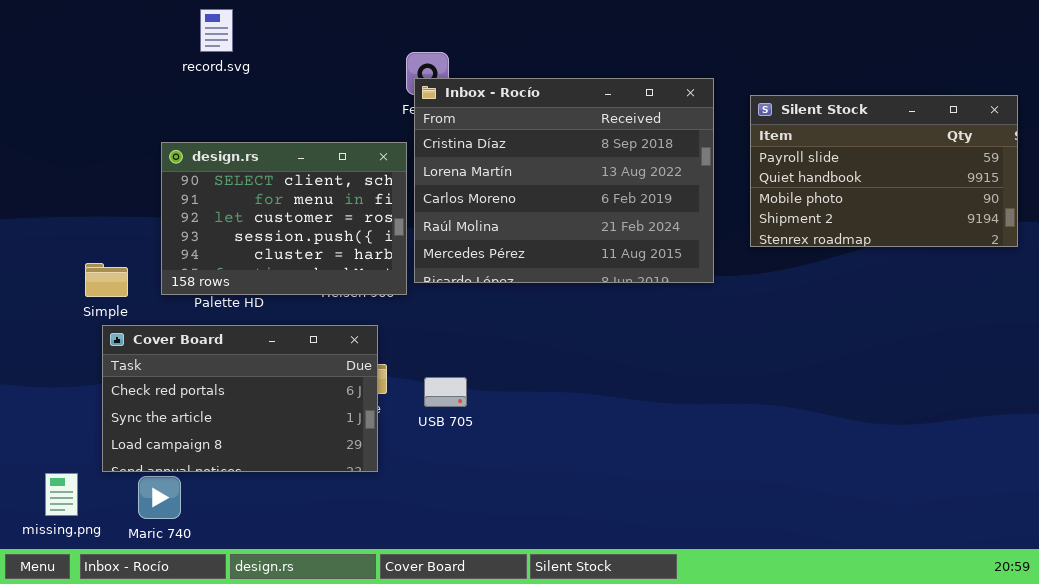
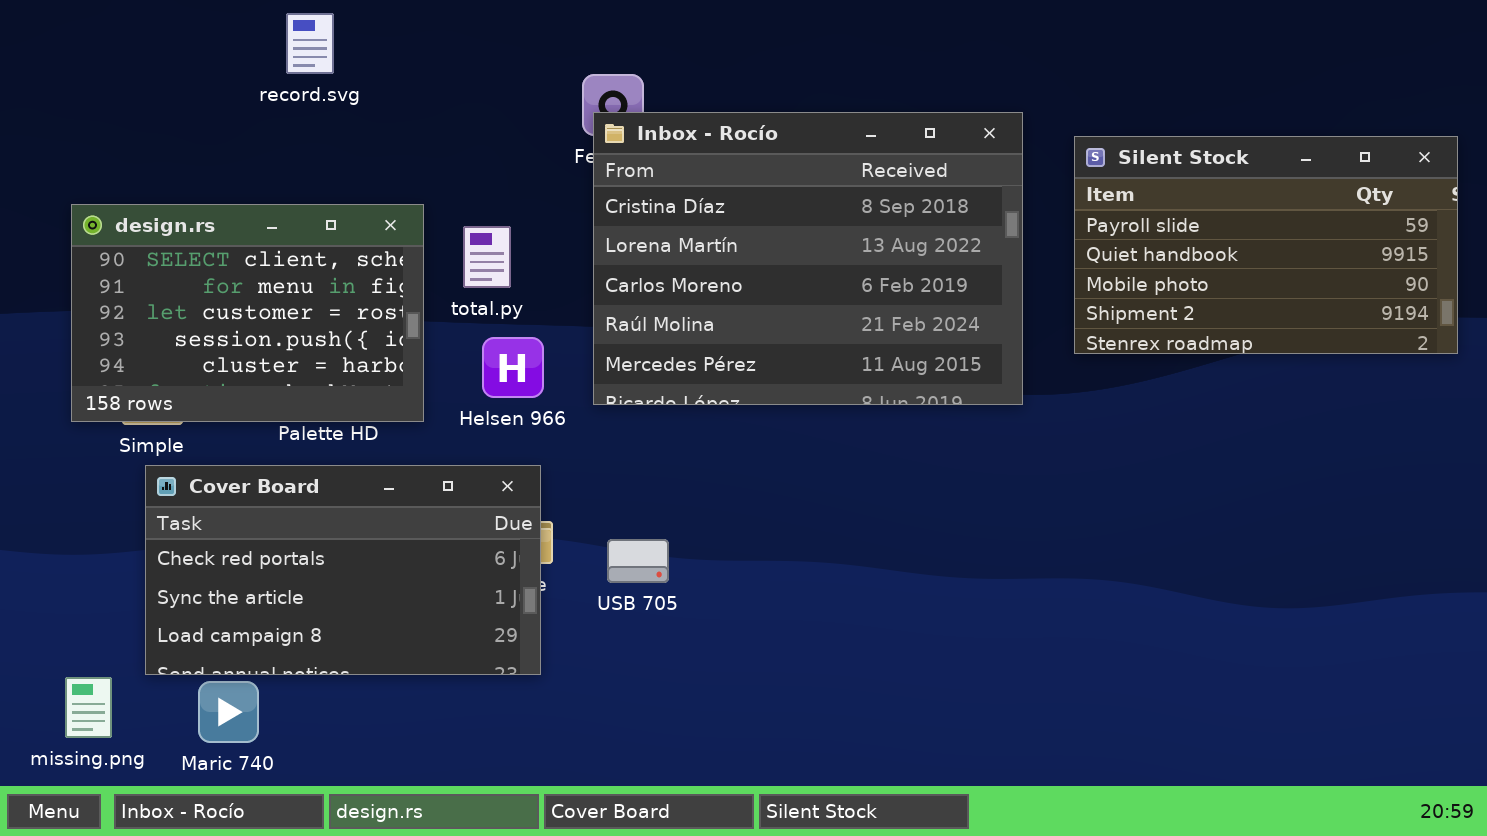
design.rs: [161,142,407,295] -> [71,204,424,422], moved

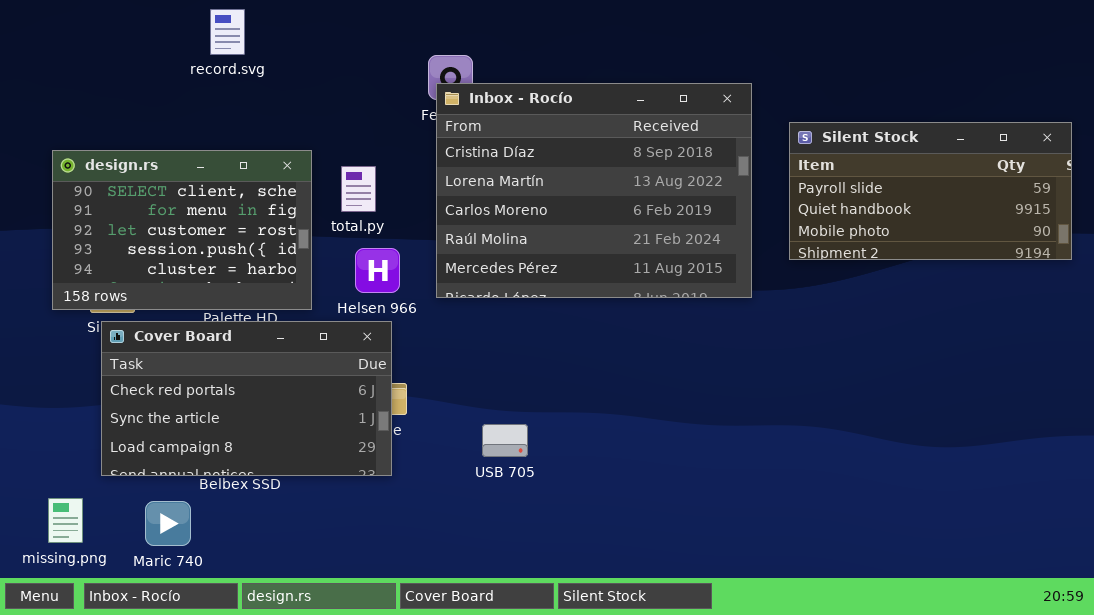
Silent Stock: [1074,136,1458,354] -> [789,122,1072,260], resized
Cover Board: [145,465,541,675] -> [101,321,392,476], moved
USB 705: [607,539,669,583] -> [482,424,528,457], moved

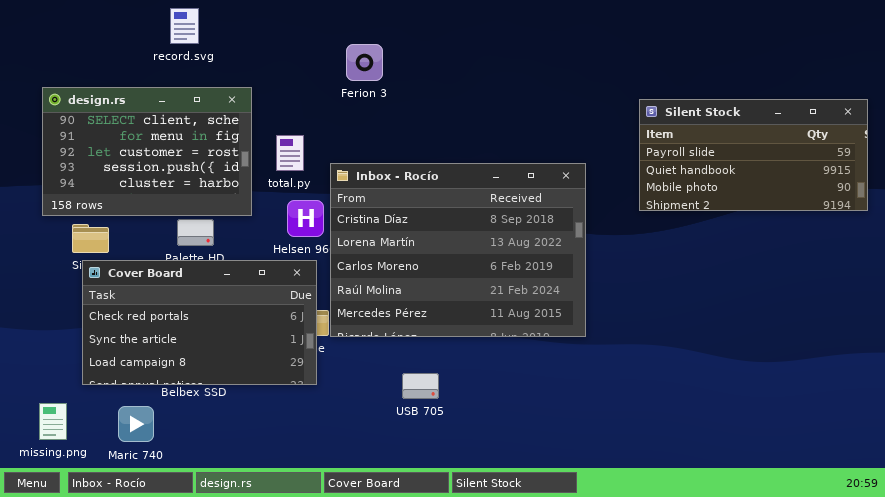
Inbox - Rocío: [436,83,752,298] -> [330,163,586,337], moved
design.rs: [52,150,312,310] -> [42,87,252,216], moved
USB 705: [482,424,528,457] -> [402,373,439,399], moved

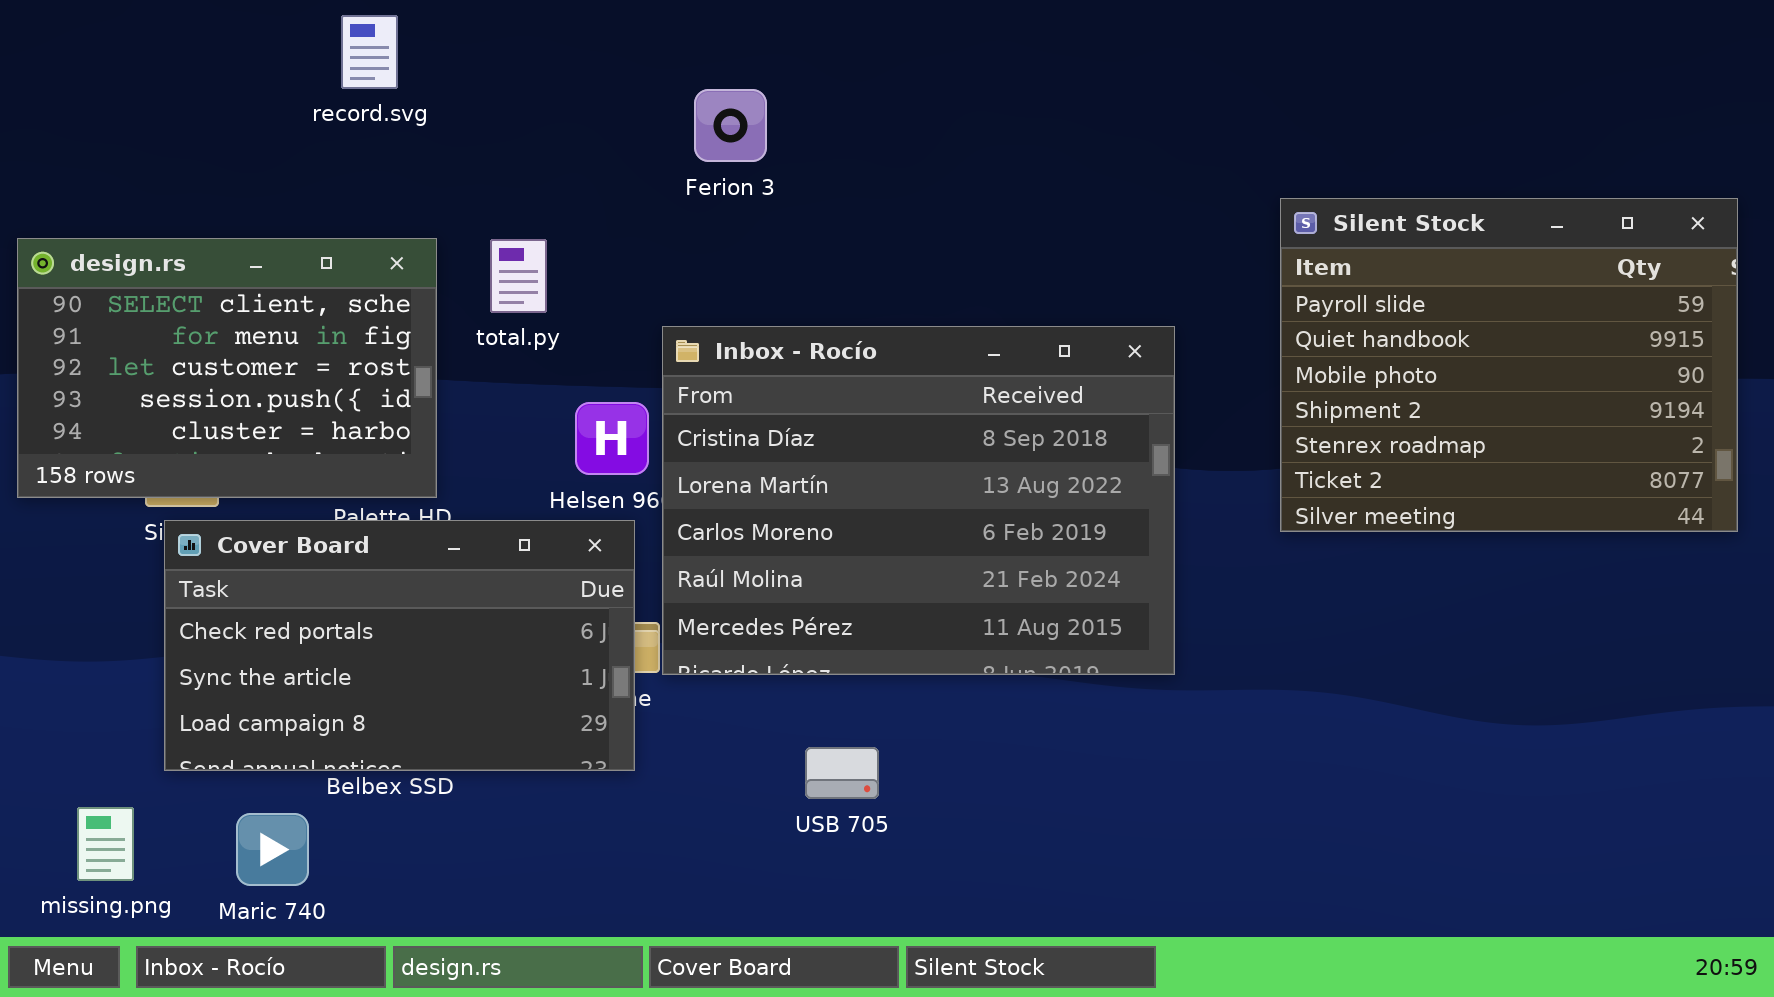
design.rs: [42,87,252,216] -> [17,238,437,498], moved
Silent Stock: [639,99,868,211] -> [1280,198,1738,532], resized
total.py: [276,135,304,171] -> [490,239,547,313], moved

